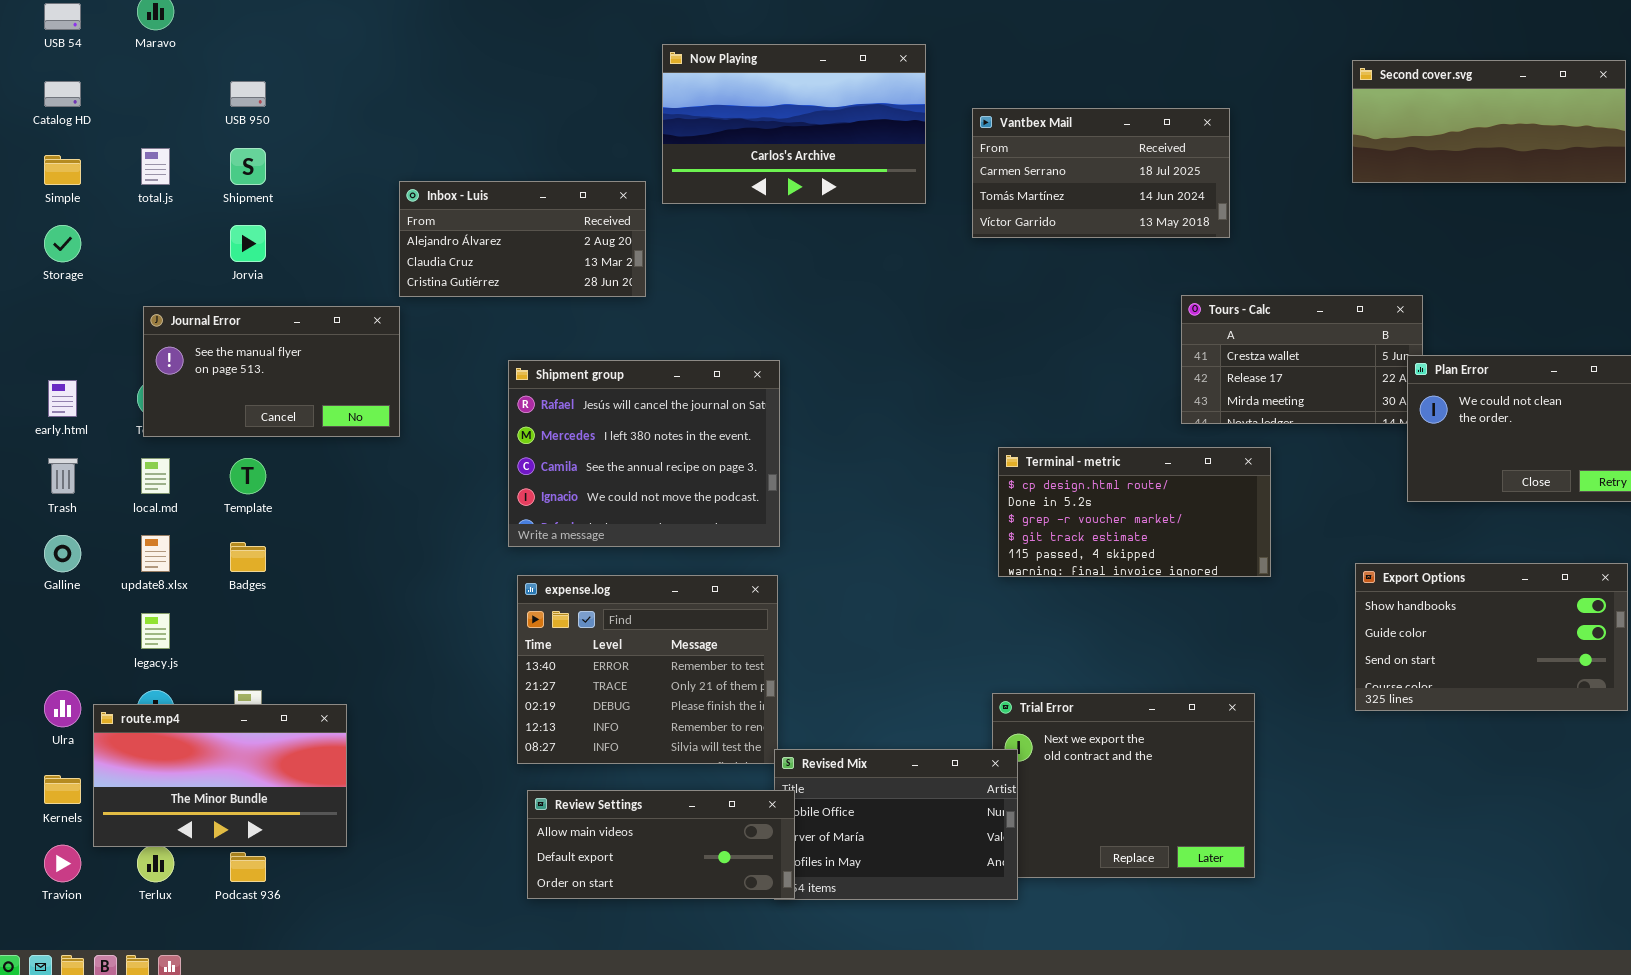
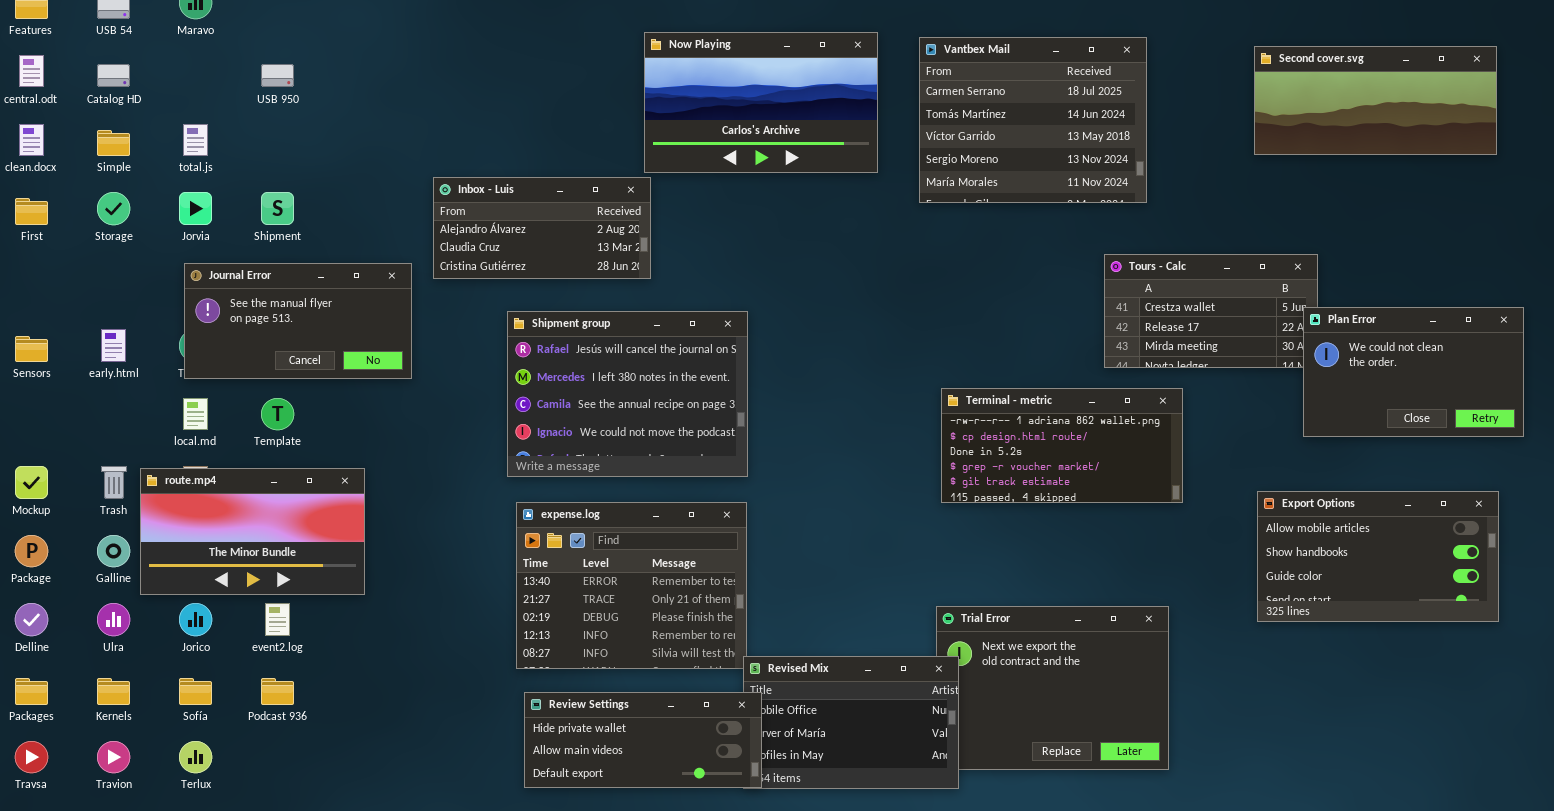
Vantbex Mail: [972,108,1230,238] -> [919,37,1147,203], resized
Shipment: [230,148,266,185] -> [261,192,294,225], moved
Inbox - Luis: [399,181,646,297] -> [433,177,651,279], moved
Jorvia: [230,225,266,262] -> [179,192,212,225], moved
Terminal - metric: [998,447,1271,577] -> [941,388,1183,503], scrolled up 1 row
Trash: [48,458,78,494] -> [101,466,127,499], moved
Galline: [44,535,81,572] -> [97,535,130,567], moved
Export Options: [1355,563,1628,711] -> [1257,491,1499,622], scrolled up 1 row
route.mp4: [93,704,347,847] -> [140,468,365,595], moved
Review Settings: [527,790,795,899] -> [524,692,762,788], scrolled up 1 row
Podcast 936: [230,852,266,882] -> [261,678,294,705], moved

